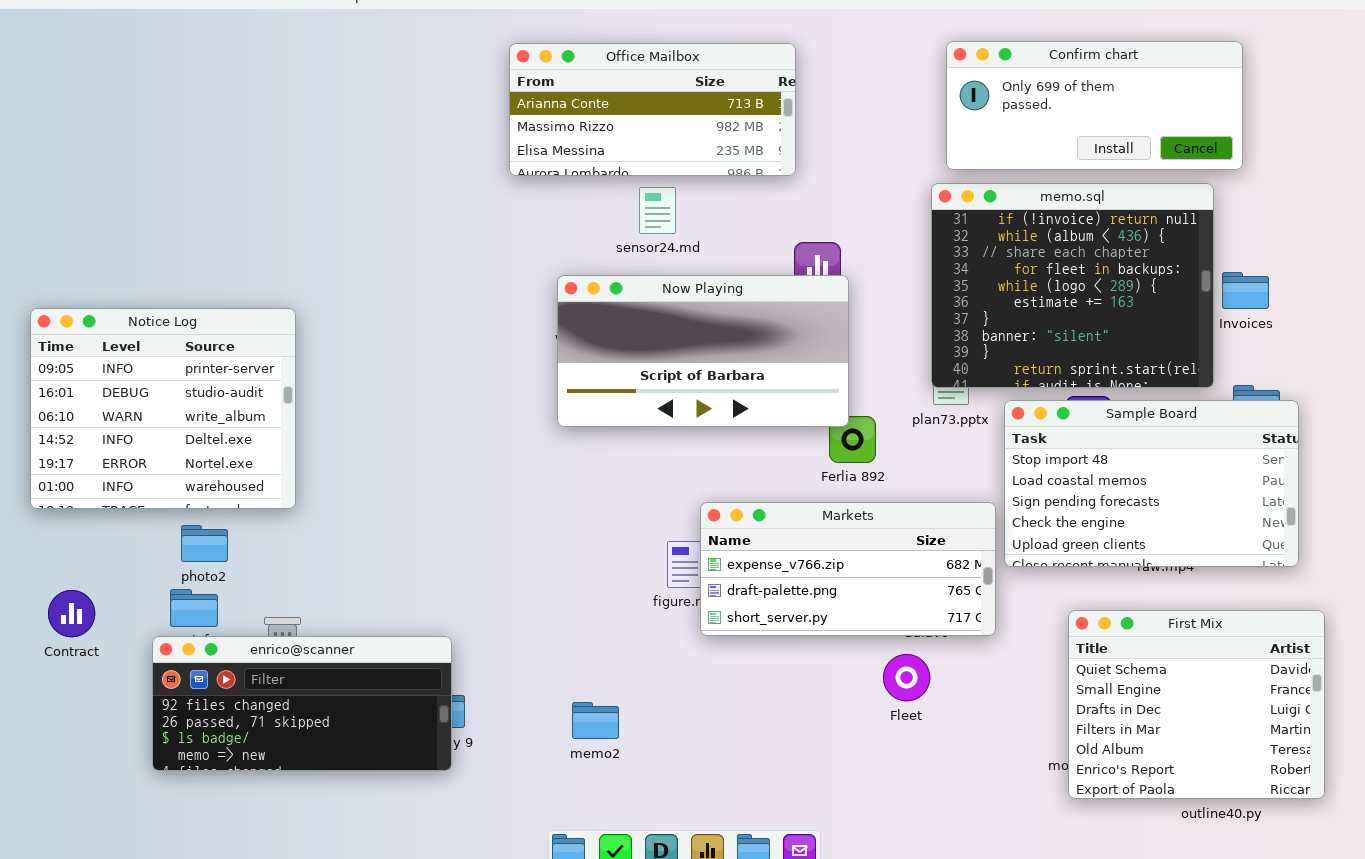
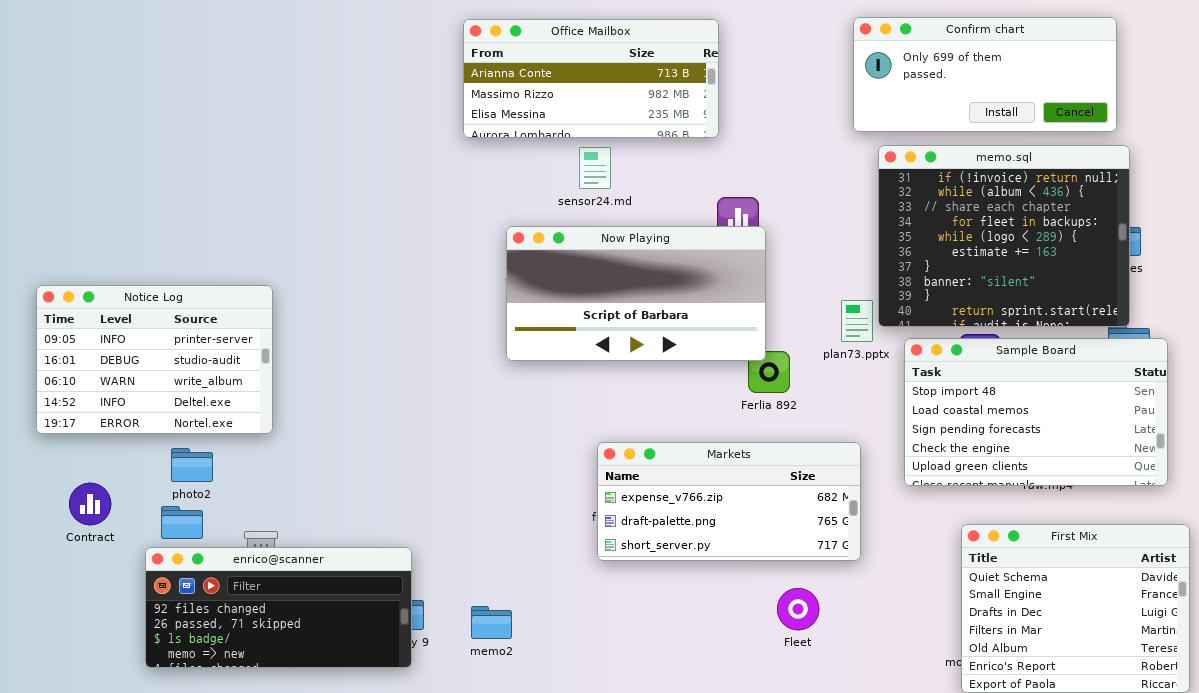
memo.sql: [931,183,1214,388] -> [878,145,1130,327], moved
Notice Log: [30,308,296,509] -> [36,285,273,434], resized
Markets: [700,502,996,636] -> [597,442,861,561], moved
Contract: [48,590,95,637] -> [69,483,111,525], moved
Fleet: [883,654,930,701] -> [777,588,819,630], moved
memo2: [572,702,619,739] -> [471,606,512,639], moved

